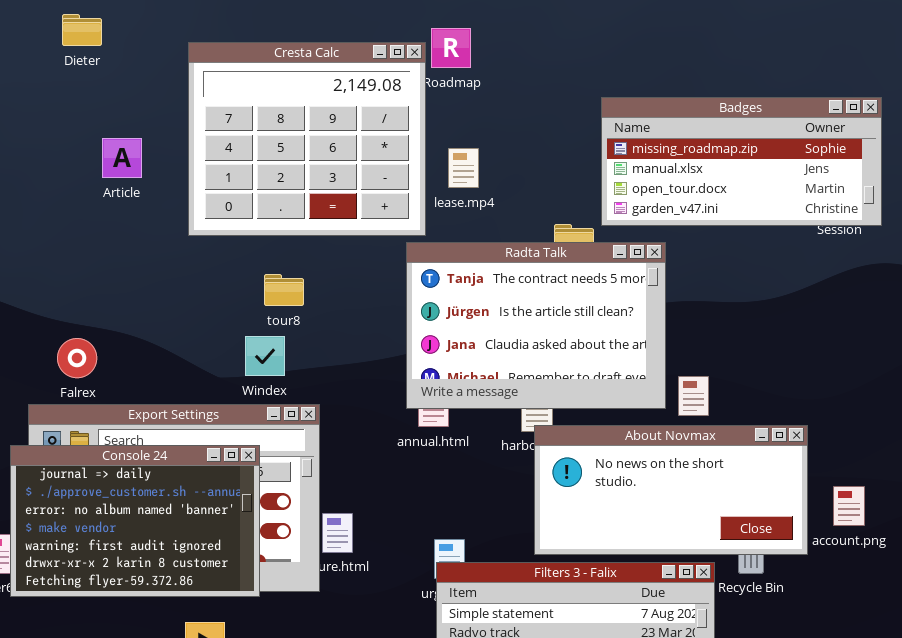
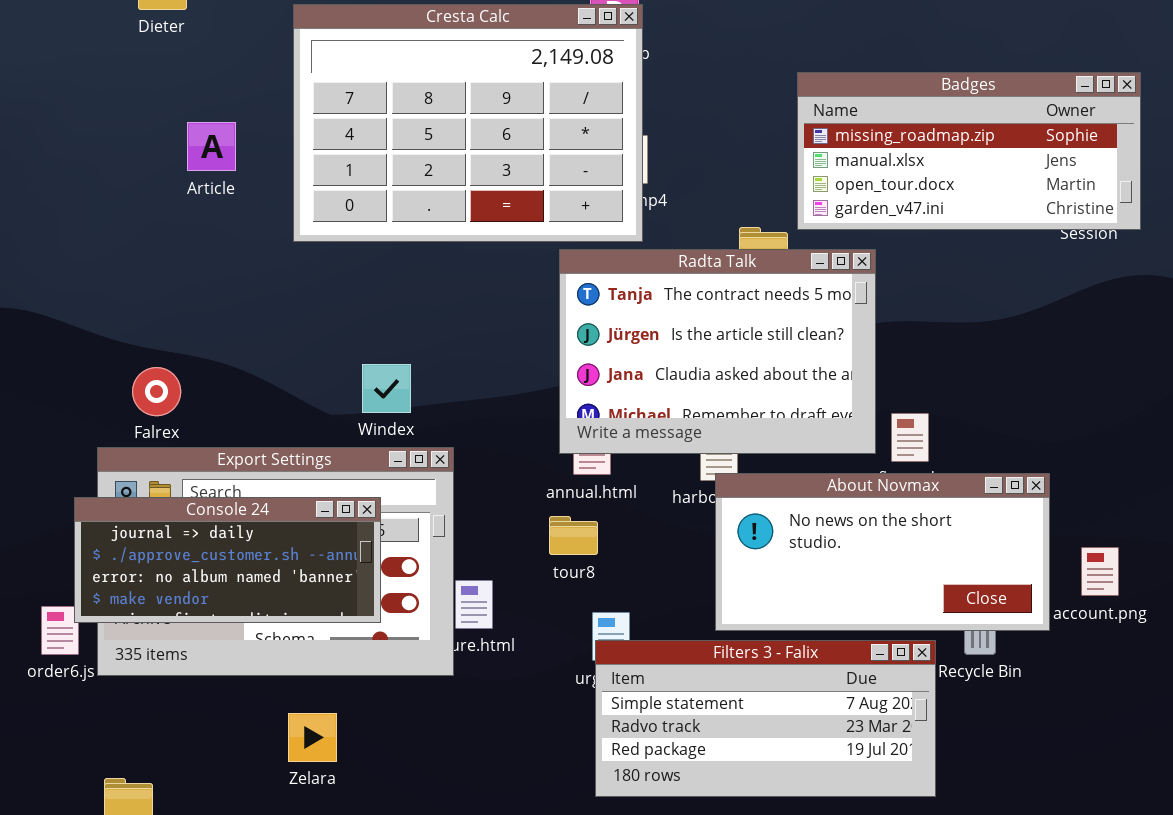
Cresta Calc: [188,42,426,236] -> [293,4,643,242], resized
tour8: [264,274,304,306] -> [549,516,598,555], moved
Console 24: [10,445,260,597] -> [74,497,381,623], resized

